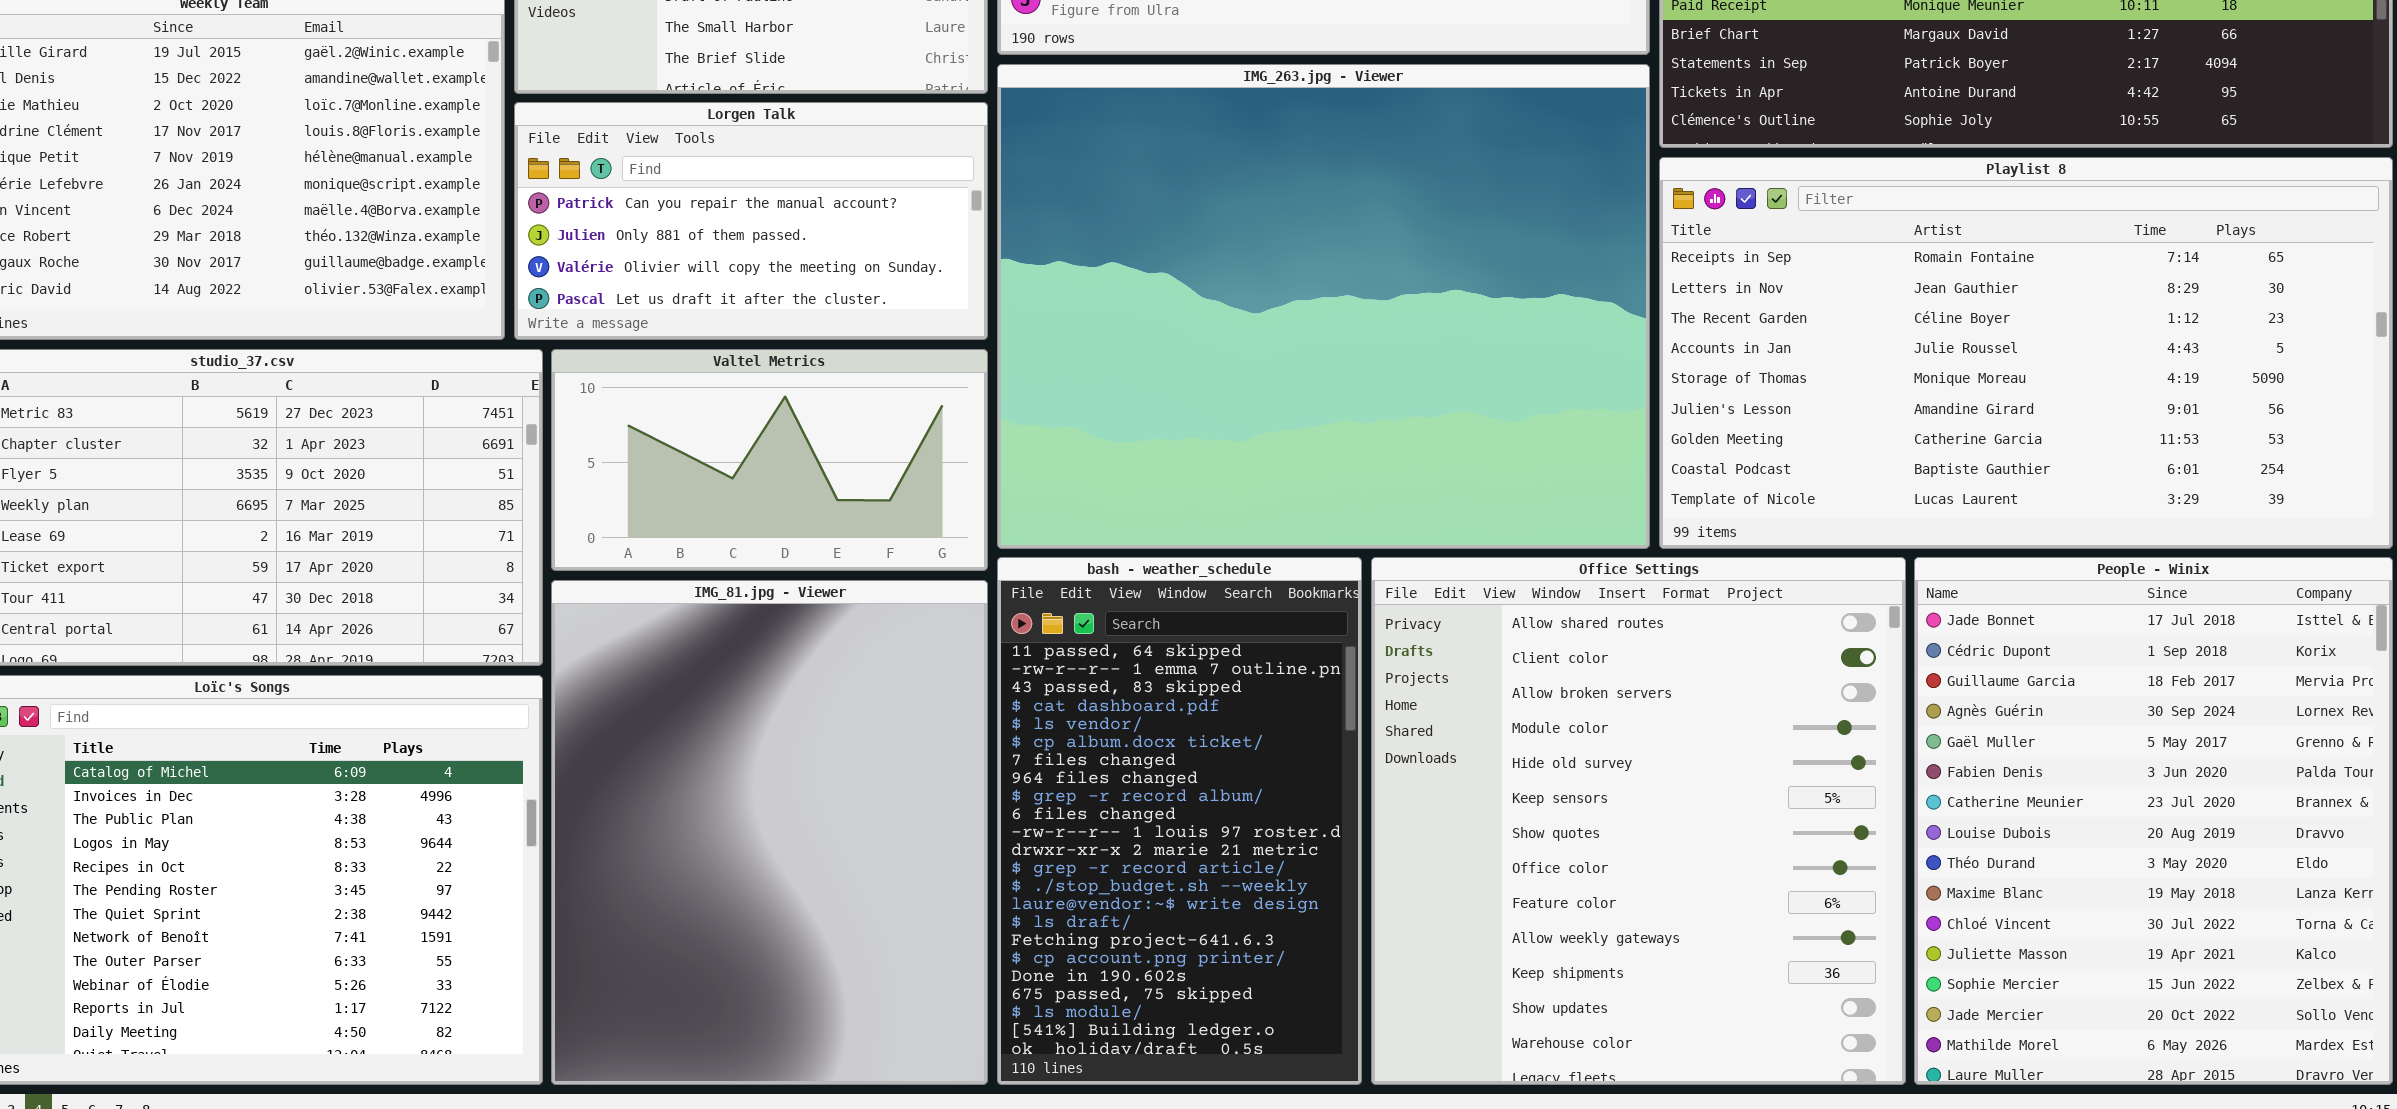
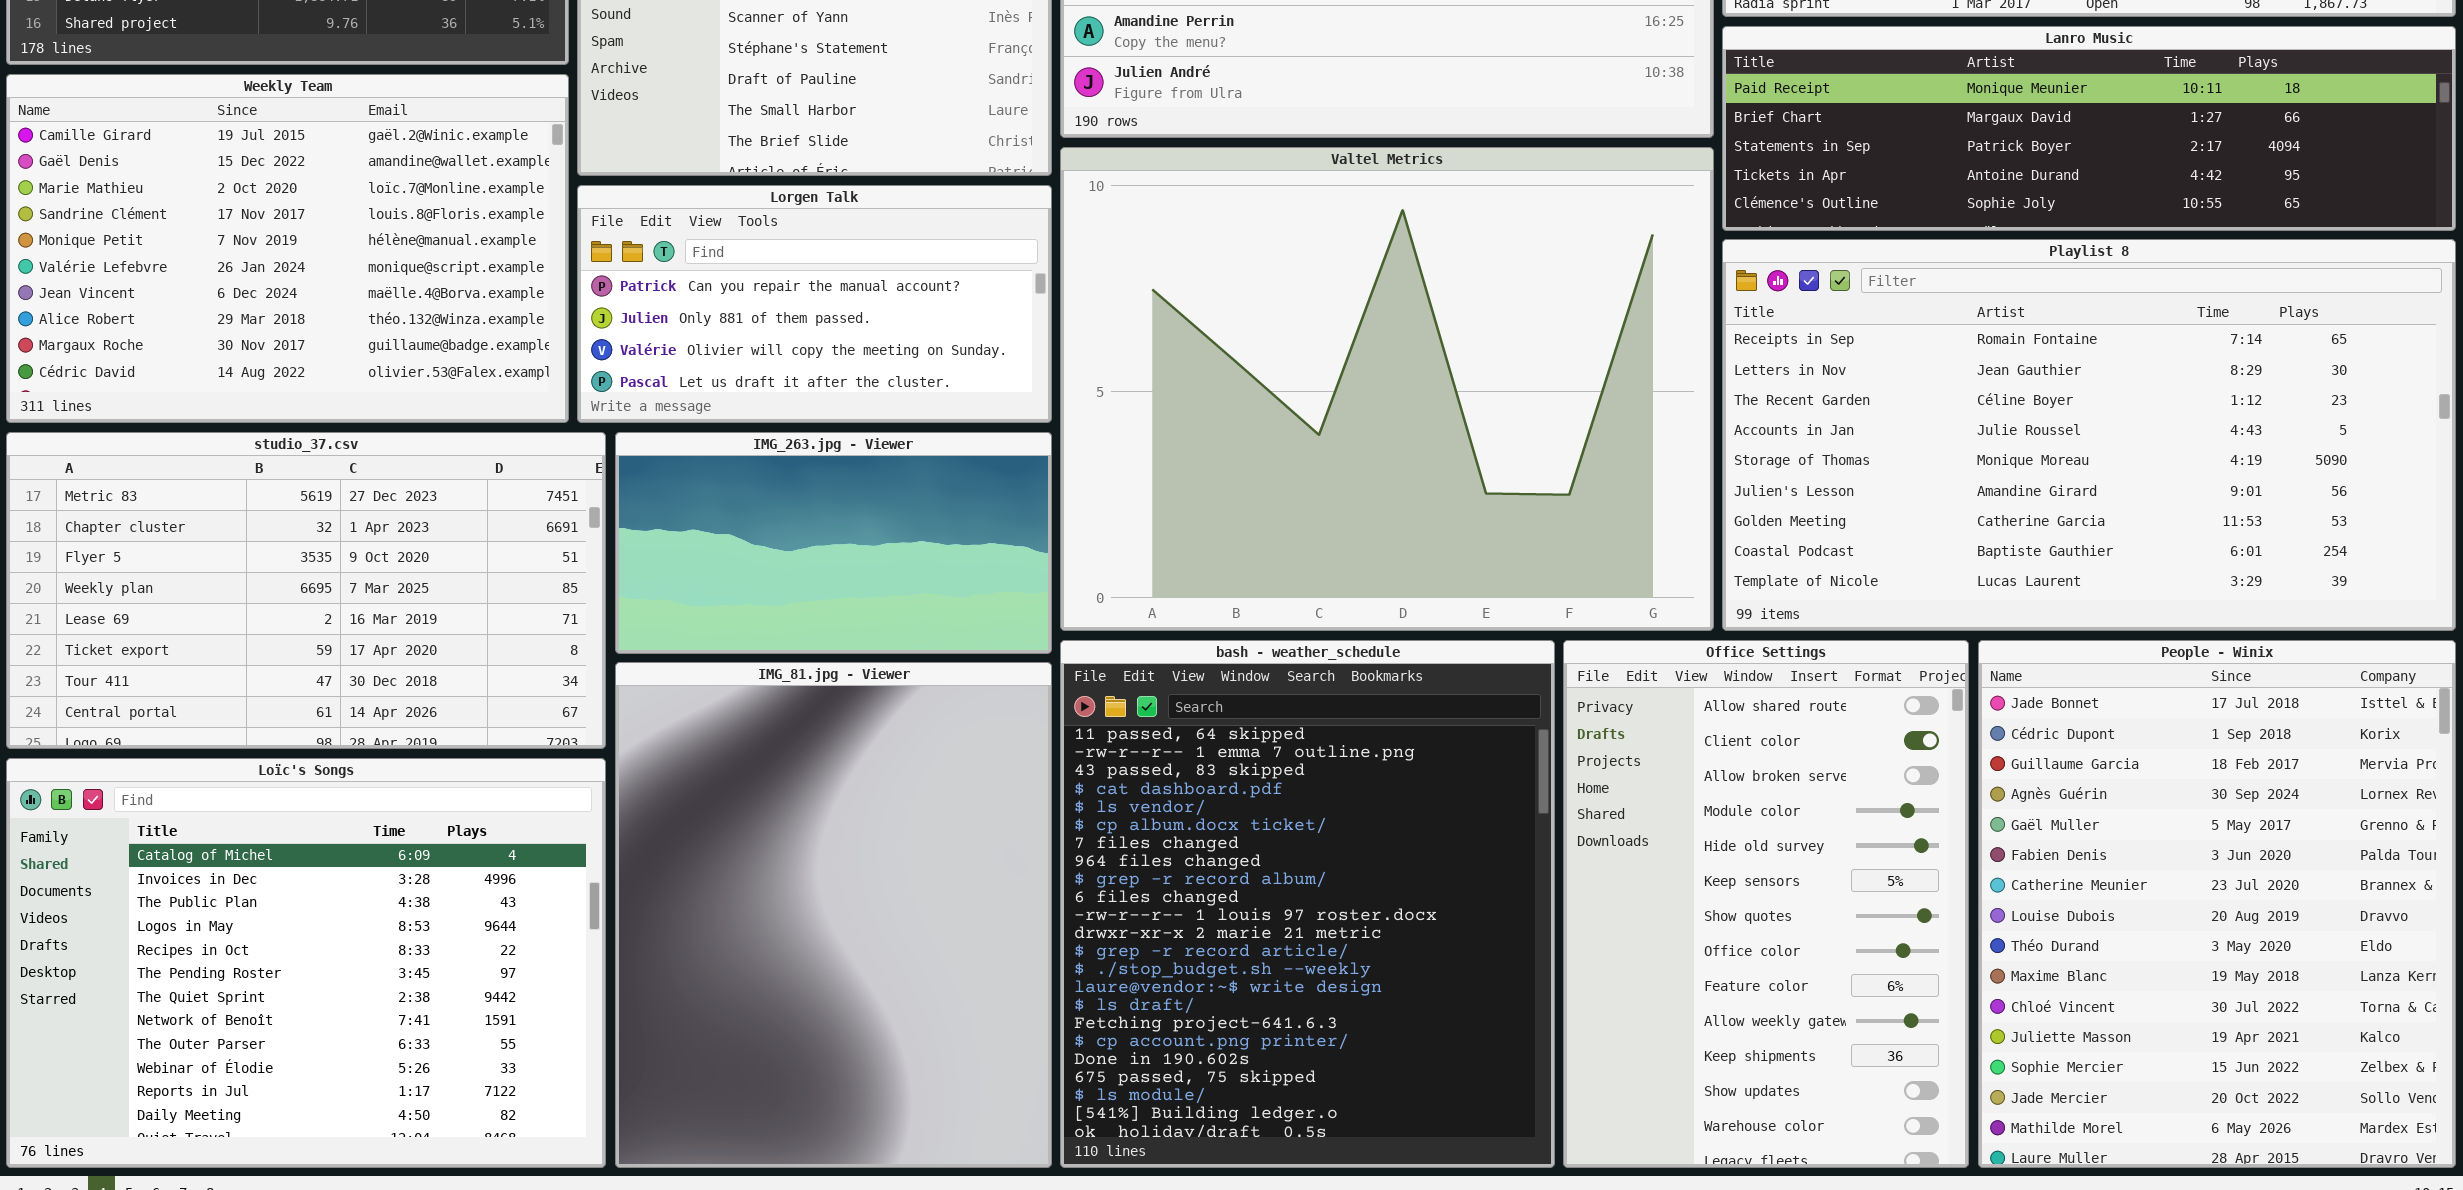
IMG_263.jpg - Viewer: [997,64,1650,549] -> [615,432,1052,654], moved, resized
Valtel Metrics: [551,349,988,571] -> [1060,147,1714,631], moved, resized
bash - weather_schedule: [997,557,1362,1085] -> [1060,640,1555,1168], resized
Office Settings: [1371,557,1906,1085] -> [1563,640,1969,1168], resized

